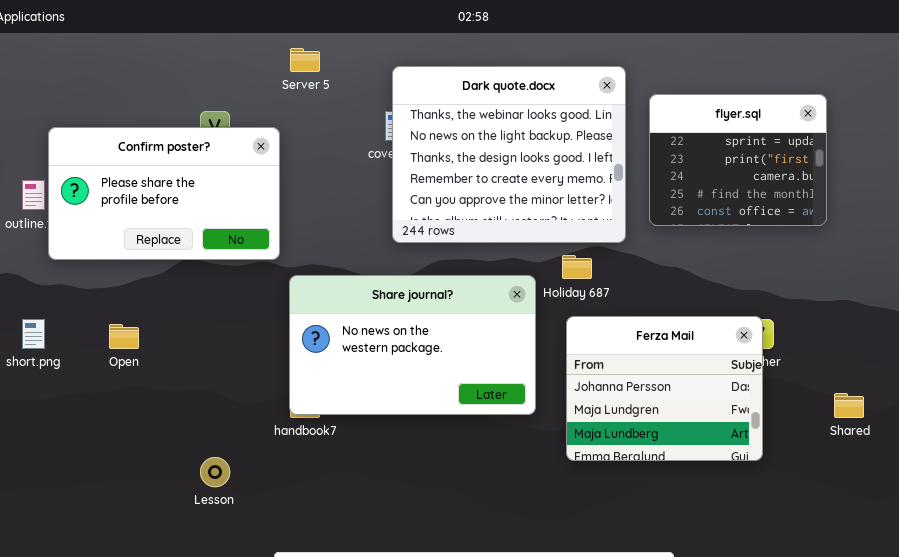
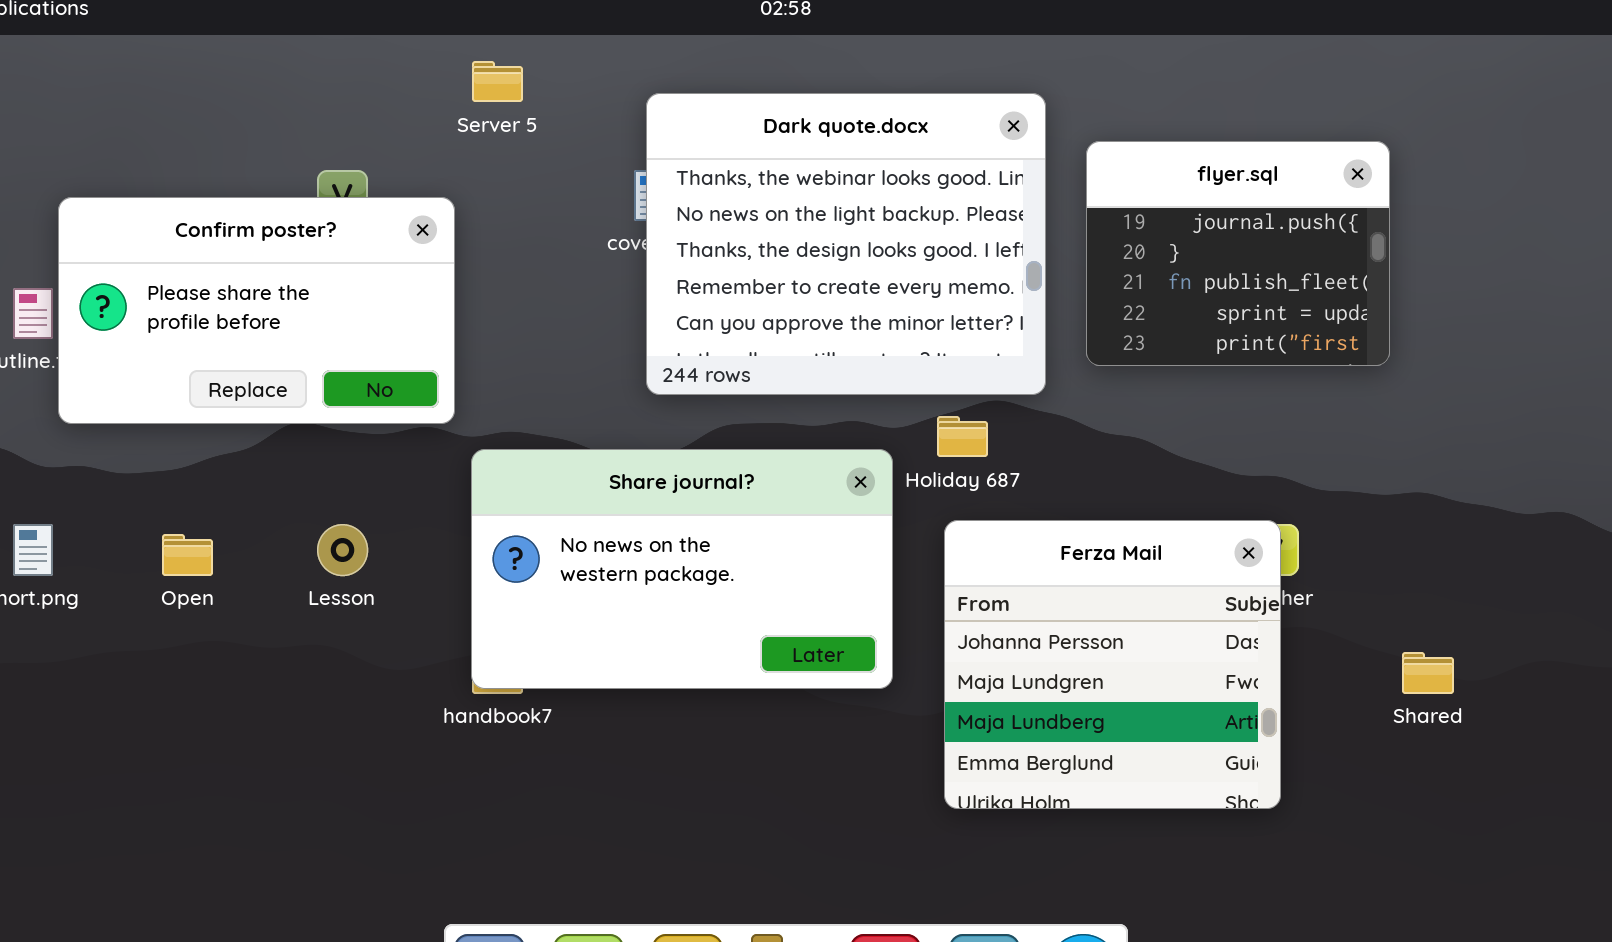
flyer.sql: [649,94,827,226] -> [1086,141,1390,366], scrolled up 3 rows
Ferza Mail: [566,316,763,461] -> [944,520,1281,809], resized
Lesson: [200,457,230,487] -> [317,524,368,576], moved

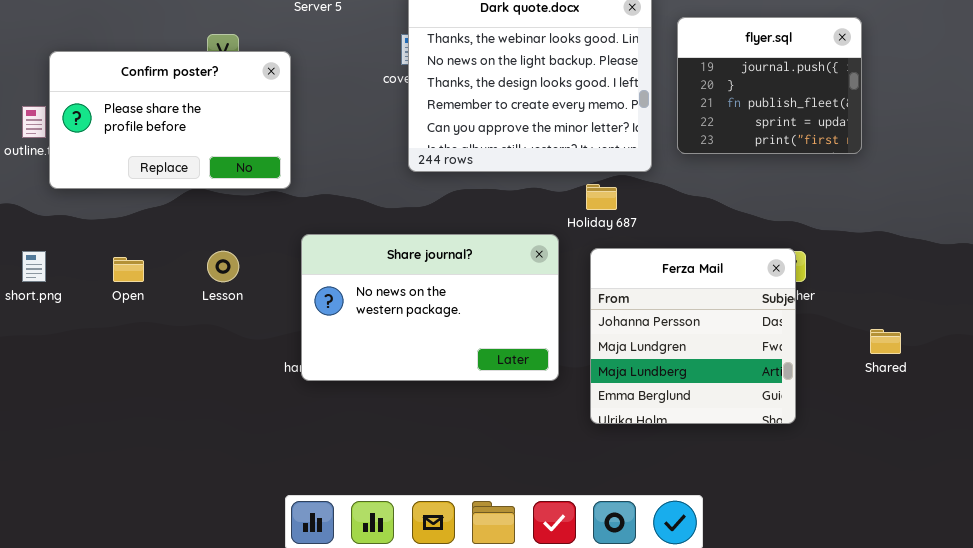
Share journal?: [471,449,893,689] -> [301,234,559,381], moved

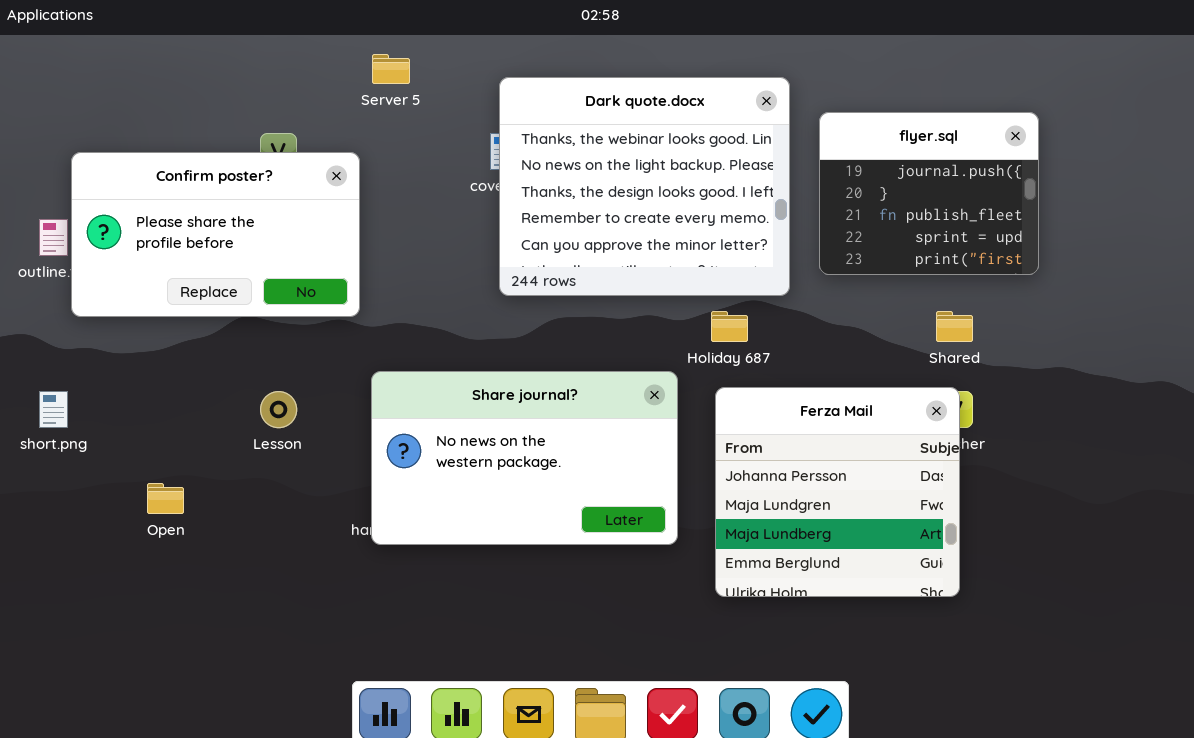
Open: [113,257,144,282] -> [147,483,184,514], moved
Shared: [870,329,901,354] -> [936,311,973,342], moved

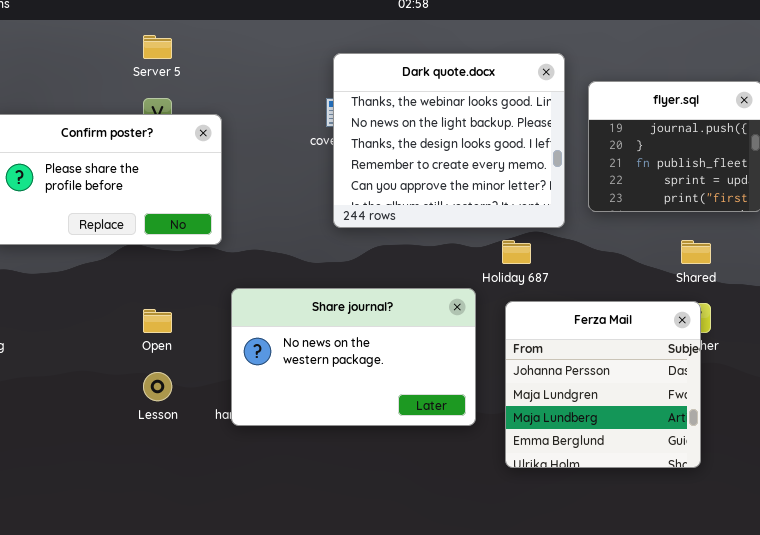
Server 5: [372,54,410,84] -> [143,35,172,59], moved
Lesson: [260,391,297,428] -> [143,372,172,401], moved
Open: [147,483,184,514] -> [143,309,172,333], moved

